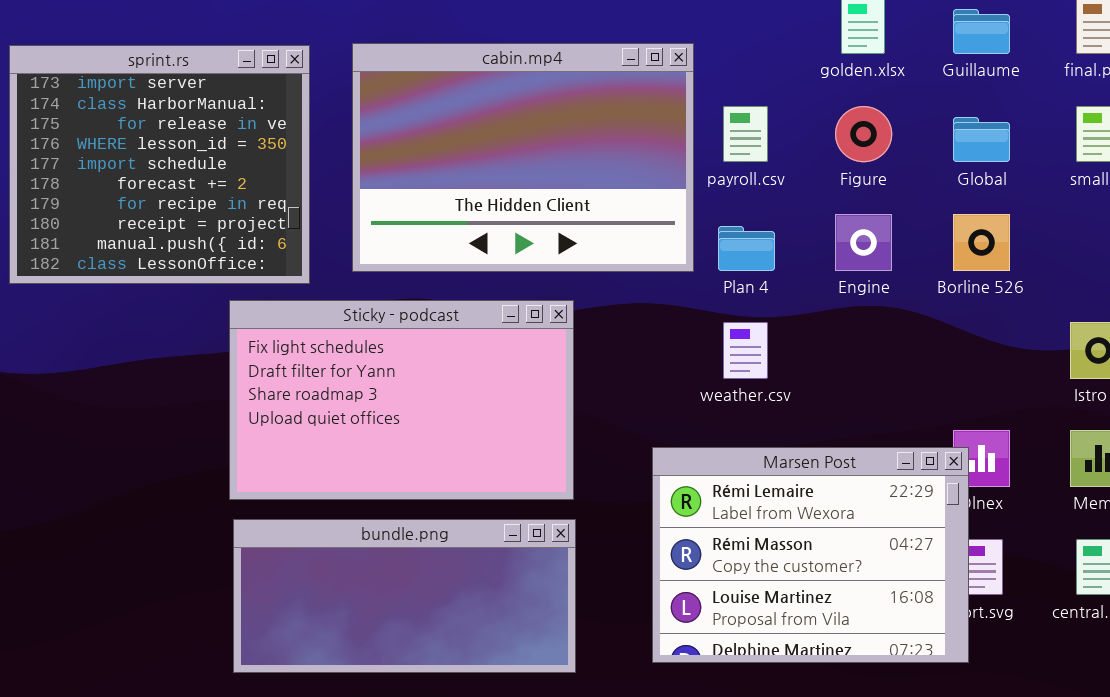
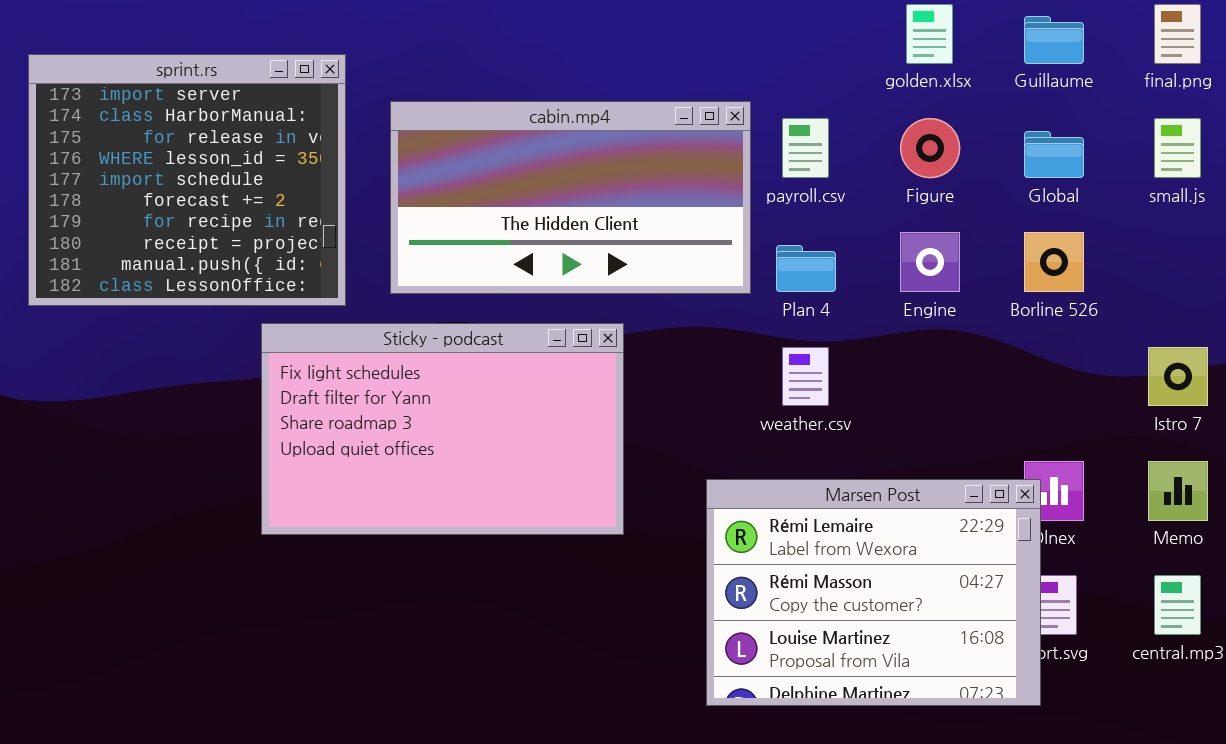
cabin.mp4: [352,43,694,272] -> [390,101,751,294], resized
bundle.png: [233,519,576,673] -> none, closed

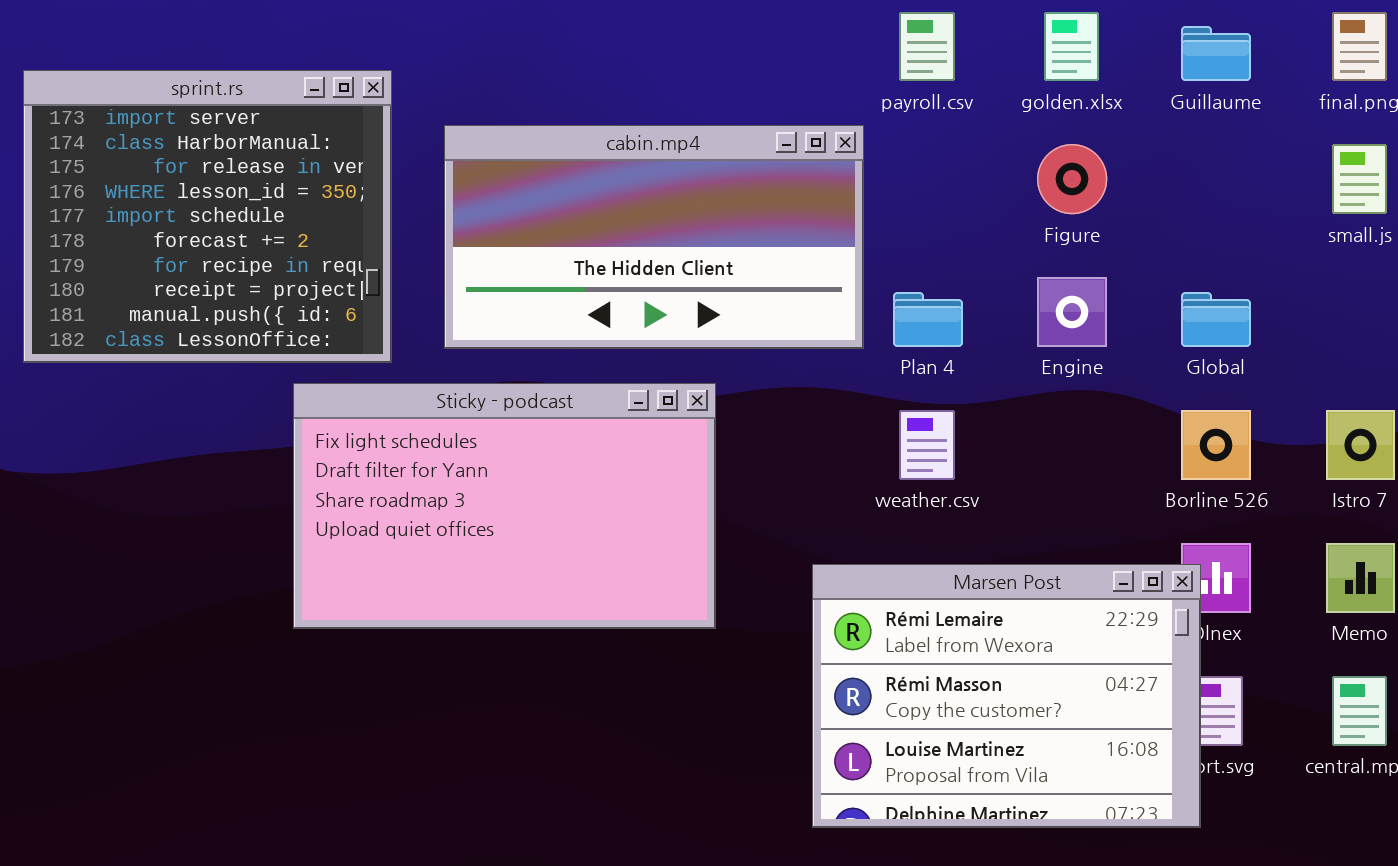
payroll.csv: [782,118,829,178] -> [899,12,955,81], moved
Global: [1024,131,1084,178] -> [1181,292,1251,347], moved
Borline 526: [1024,232,1084,292] -> [1181,410,1251,480], moved

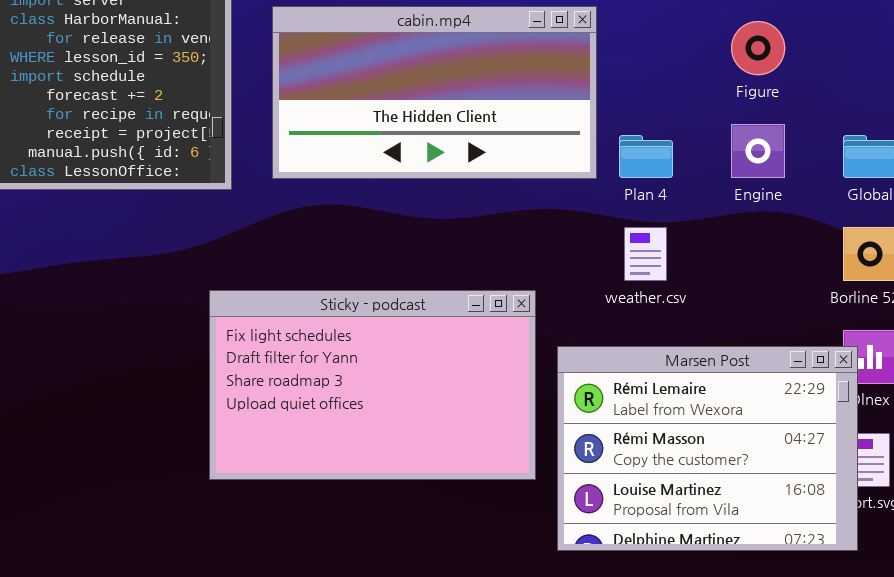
Sticky - podcast: [293,383,716,629] -> [209,290,536,480], moved

